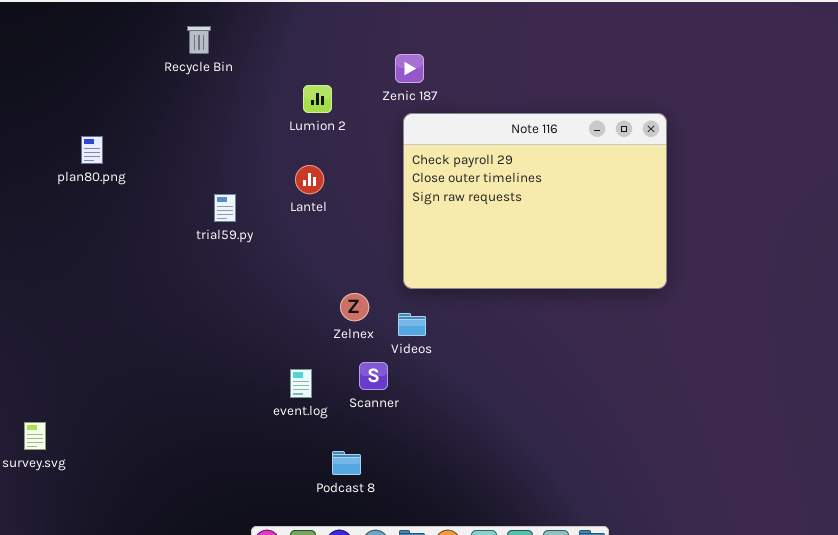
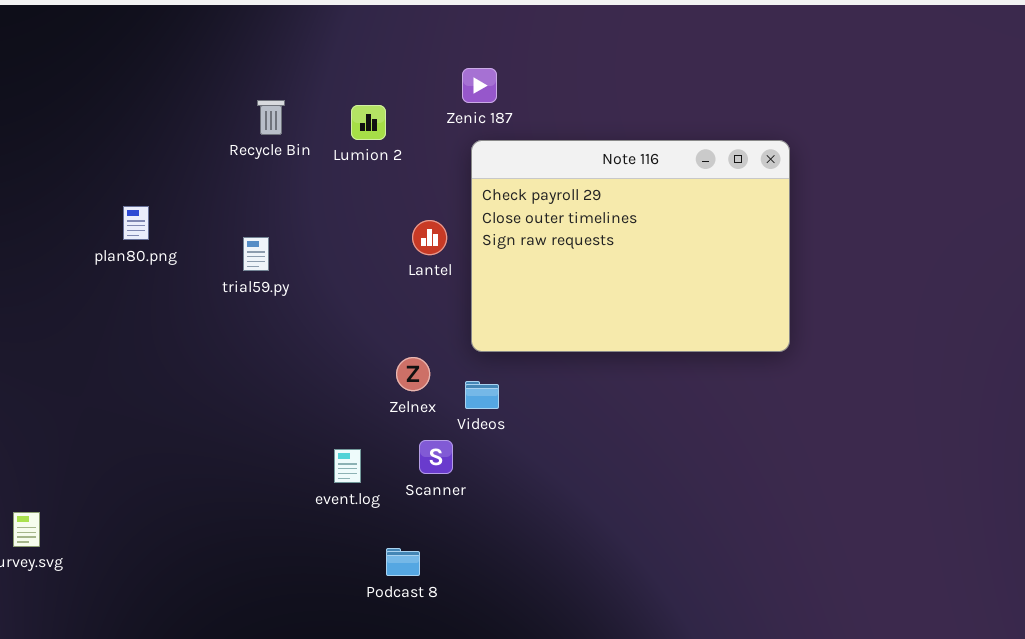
Recycle Bin: [187,26,211,54] -> [257,100,285,135], moved
plan80.png: [81,136,103,164] -> [123,206,149,240], moved
Lantel: [295,165,324,194] -> [412,220,447,255], moved

